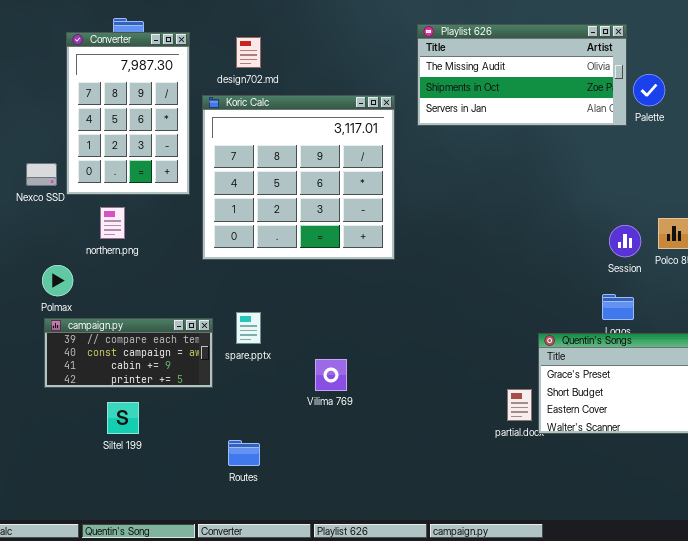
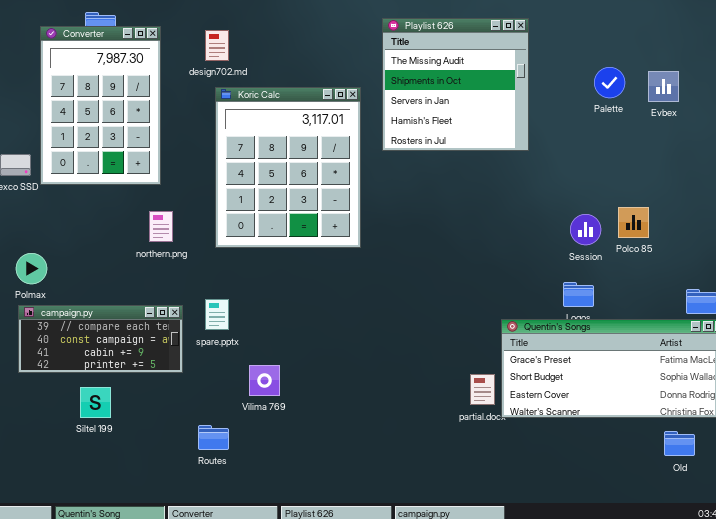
Playlist 626: [417,24,627,126] -> [382,18,529,151], resized
Koric Calc: [202,95,395,260] -> [215,87,361,248], resized
northern.png: [100,207,125,239] -> [149,211,173,242], moved
Vilima 769: [315,359,347,391] -> [249,365,280,396], moved

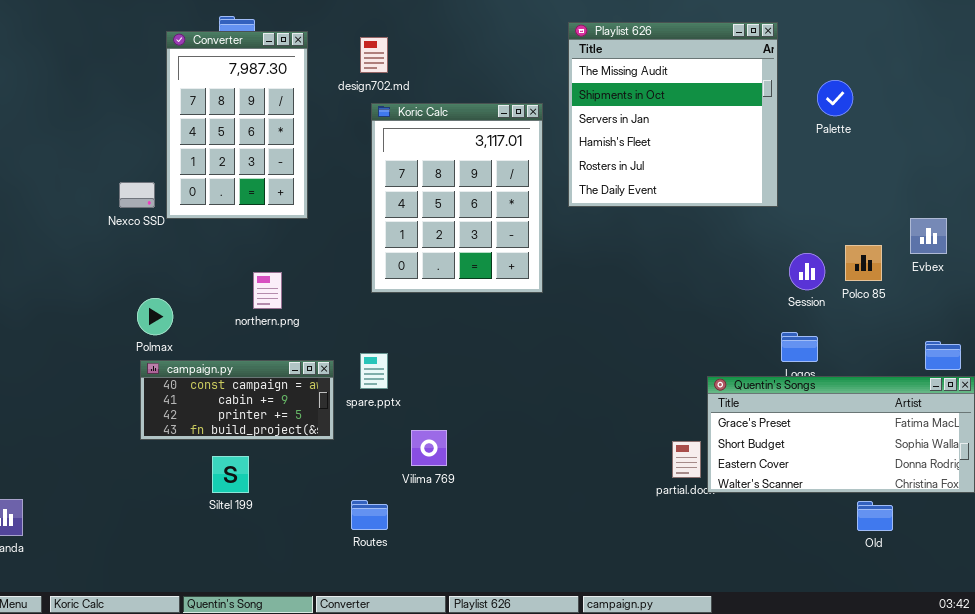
Playlist 626: [382,18,529,151] -> [568,22,778,207], resized
Evbex: [648,71,679,102] -> [910,218,947,254], moved
northern.png: [149,211,173,242] -> [253,272,282,309], moved
campaign.py: [18,305,183,373] -> [140,360,334,440], scrolled down 1 row
Old: [664,431,695,456] -> [857,501,893,531], moved

